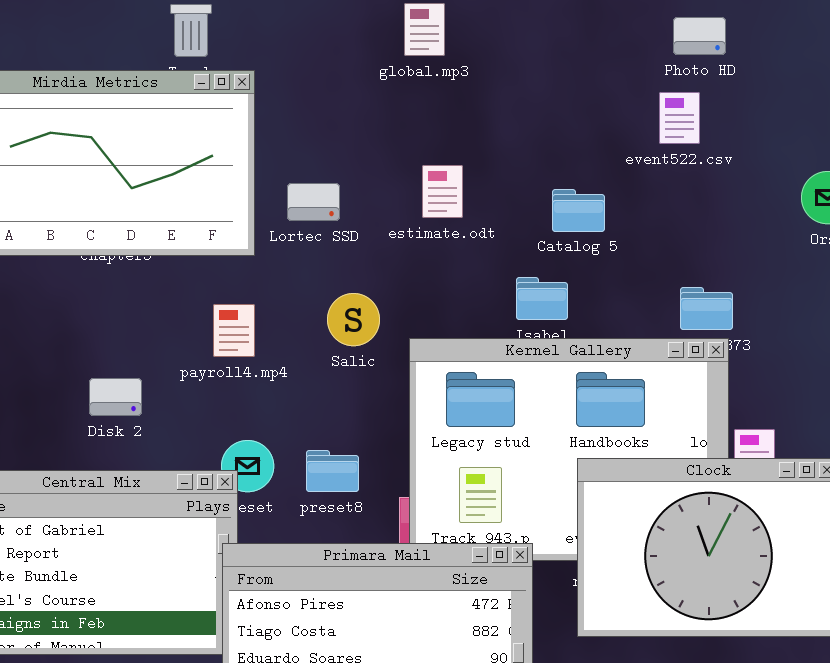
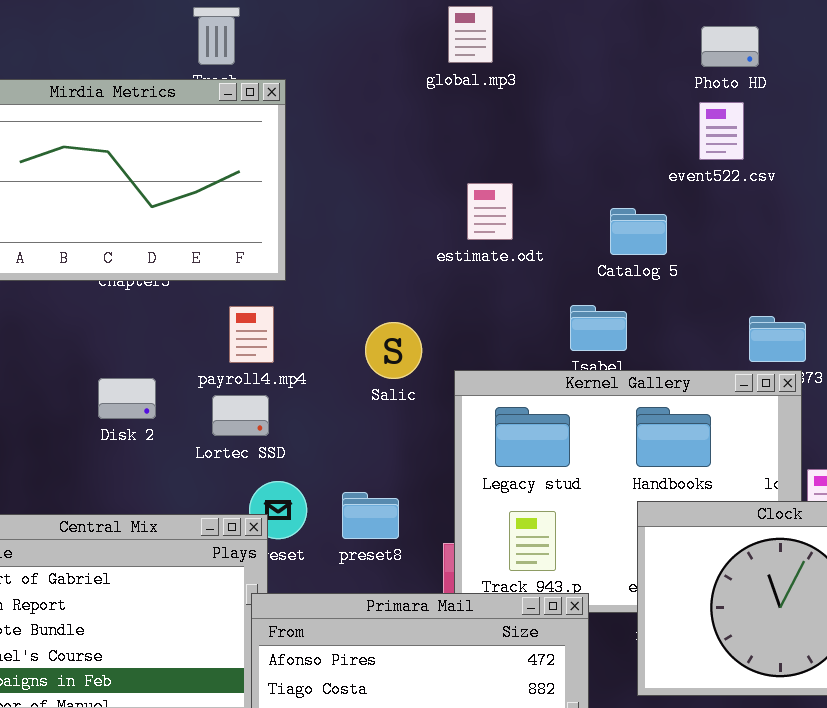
Photo HD: [673,17,726,55] -> [701,26,759,67], moved
event522.csv: [659,92,700,144] -> [699,102,744,160], moved
Lortec SSD: [287,183,340,221] -> [212,395,269,436], moved
payroll4.mp4: [213,304,255,357] -> [229,306,274,363], moved
Disk 2: [89,378,142,416] -> [98,378,156,419], moved

